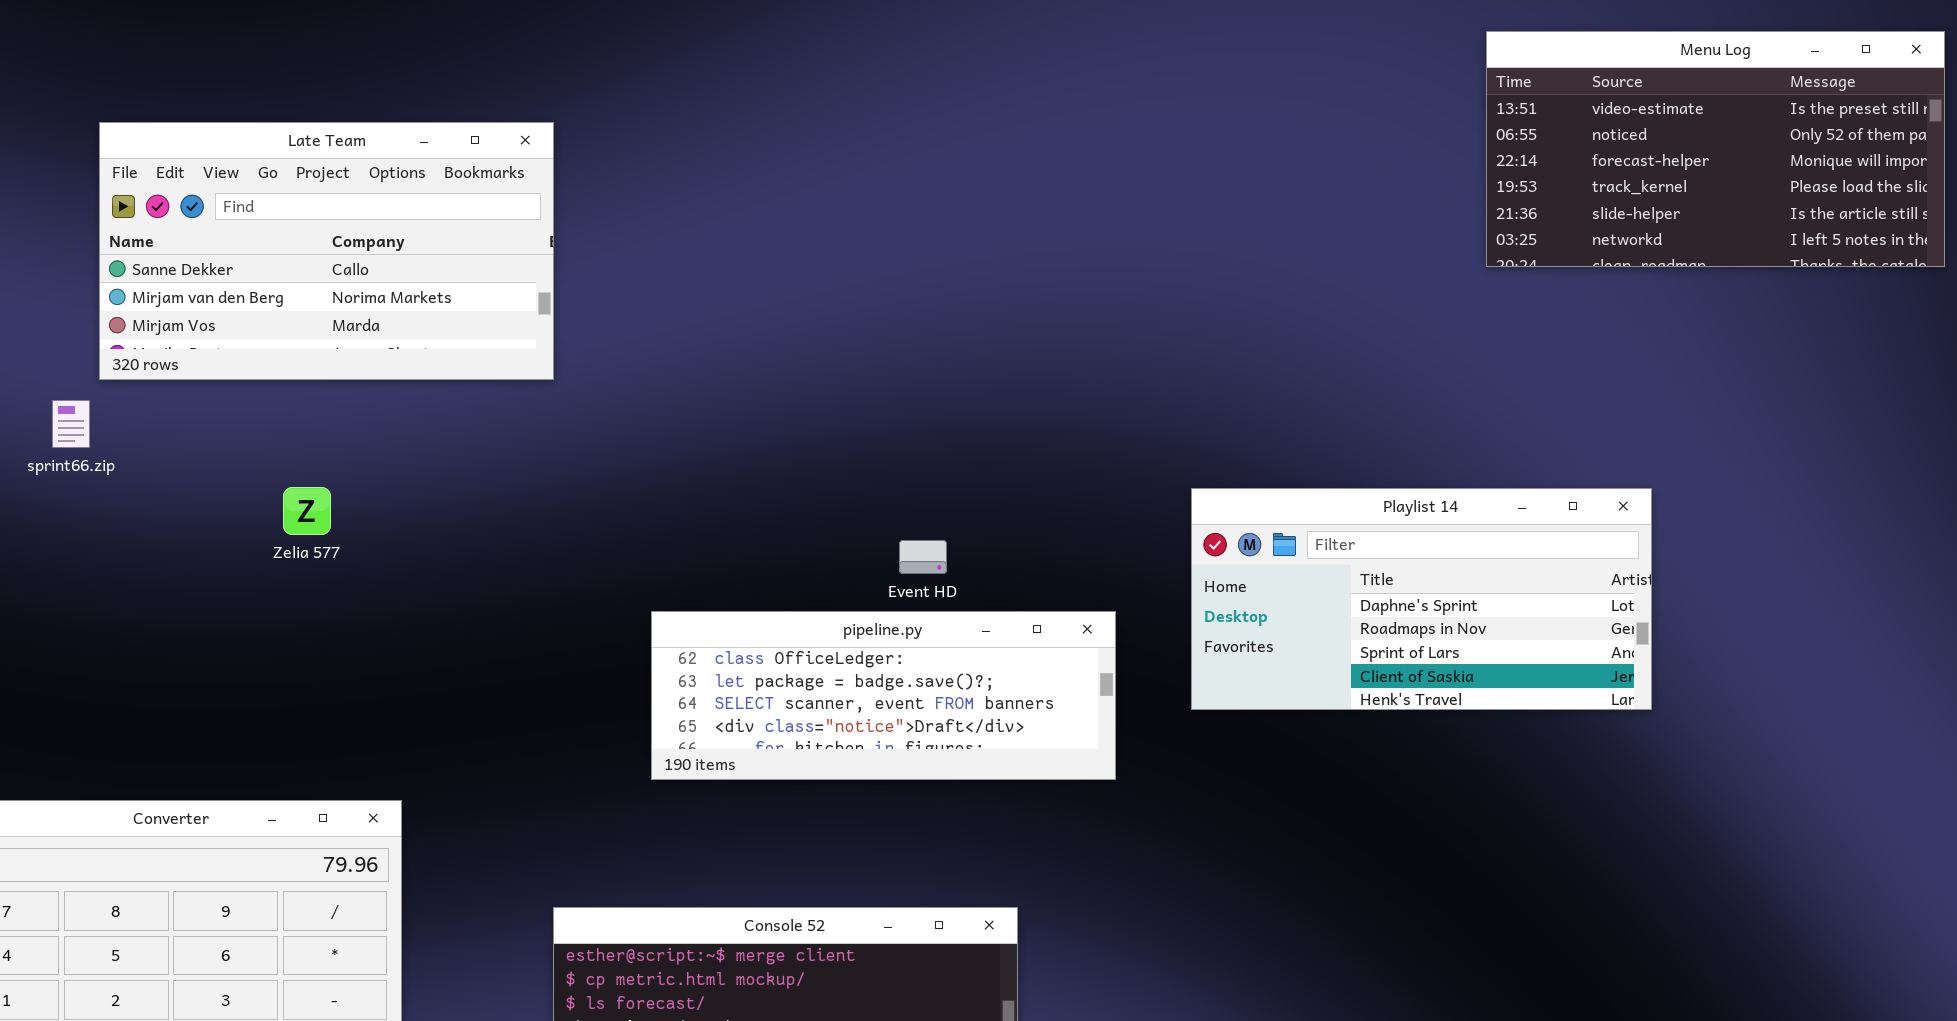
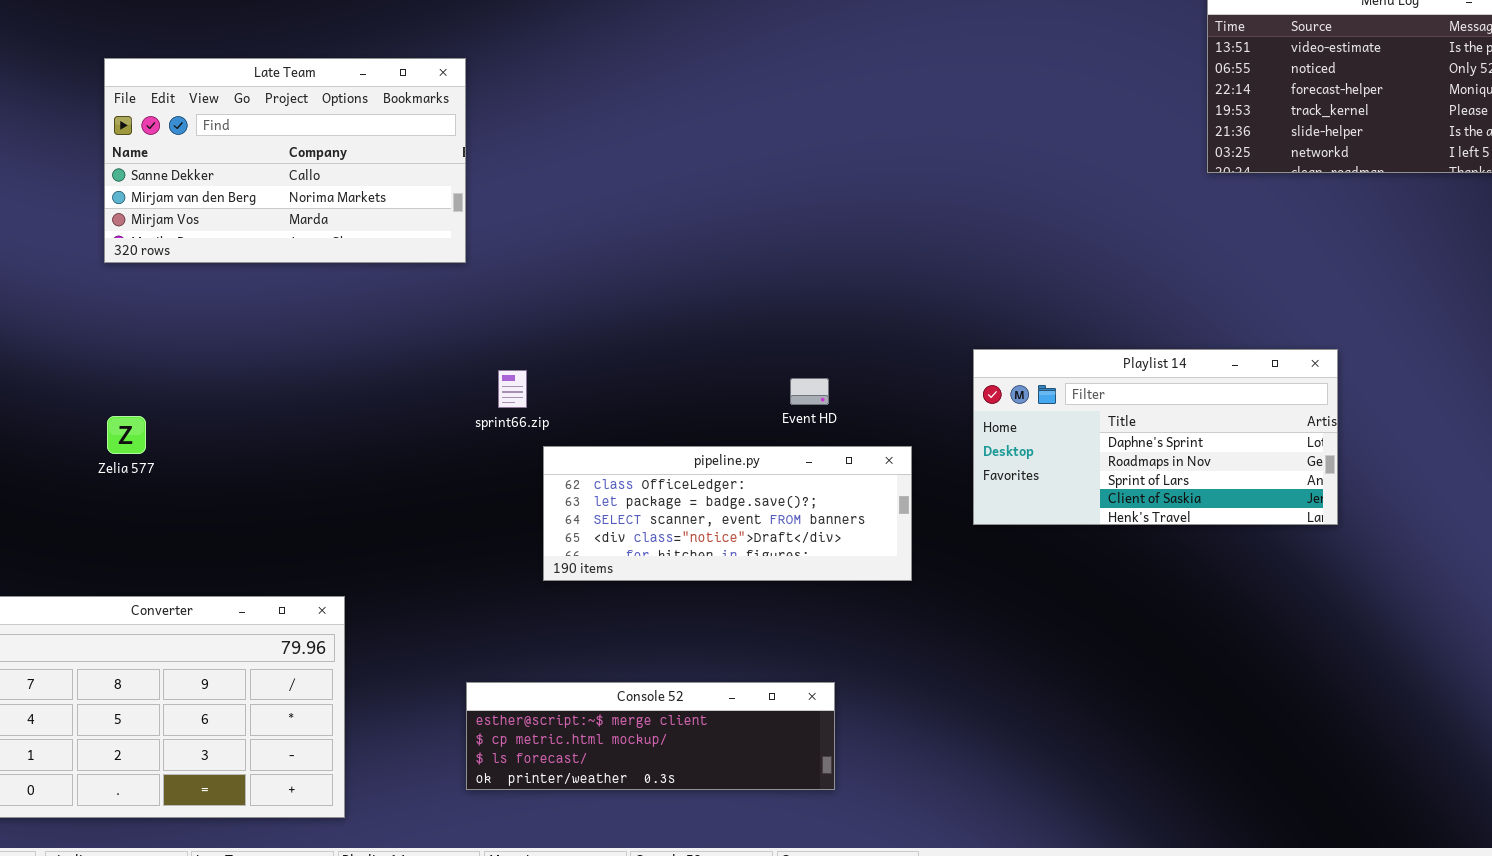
sprint66.zip: [52,400,90,448] -> [498,370,527,408], moved
Zelia 577: [283,487,331,535] -> [107,416,146,454], moved
Event HD: [899,540,947,574] -> [790,378,829,405], moved

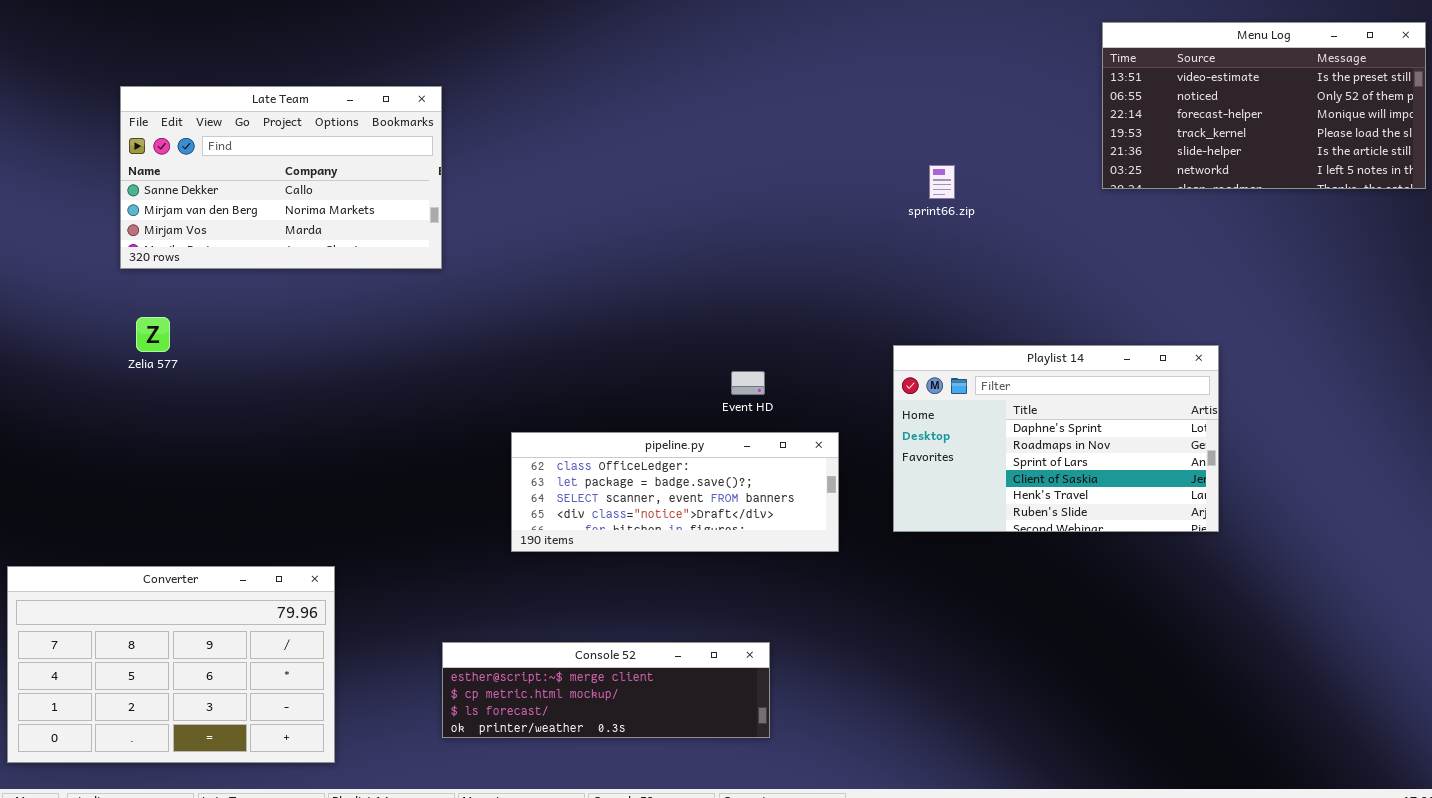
Playlist 14: [973,349,1338,525] -> [893,345,1219,532], resized
sprint66.zip: [498,370,527,408] -> [929,165,955,199], moved
Zelia 577: [107,416,146,454] -> [136,317,170,352], moved

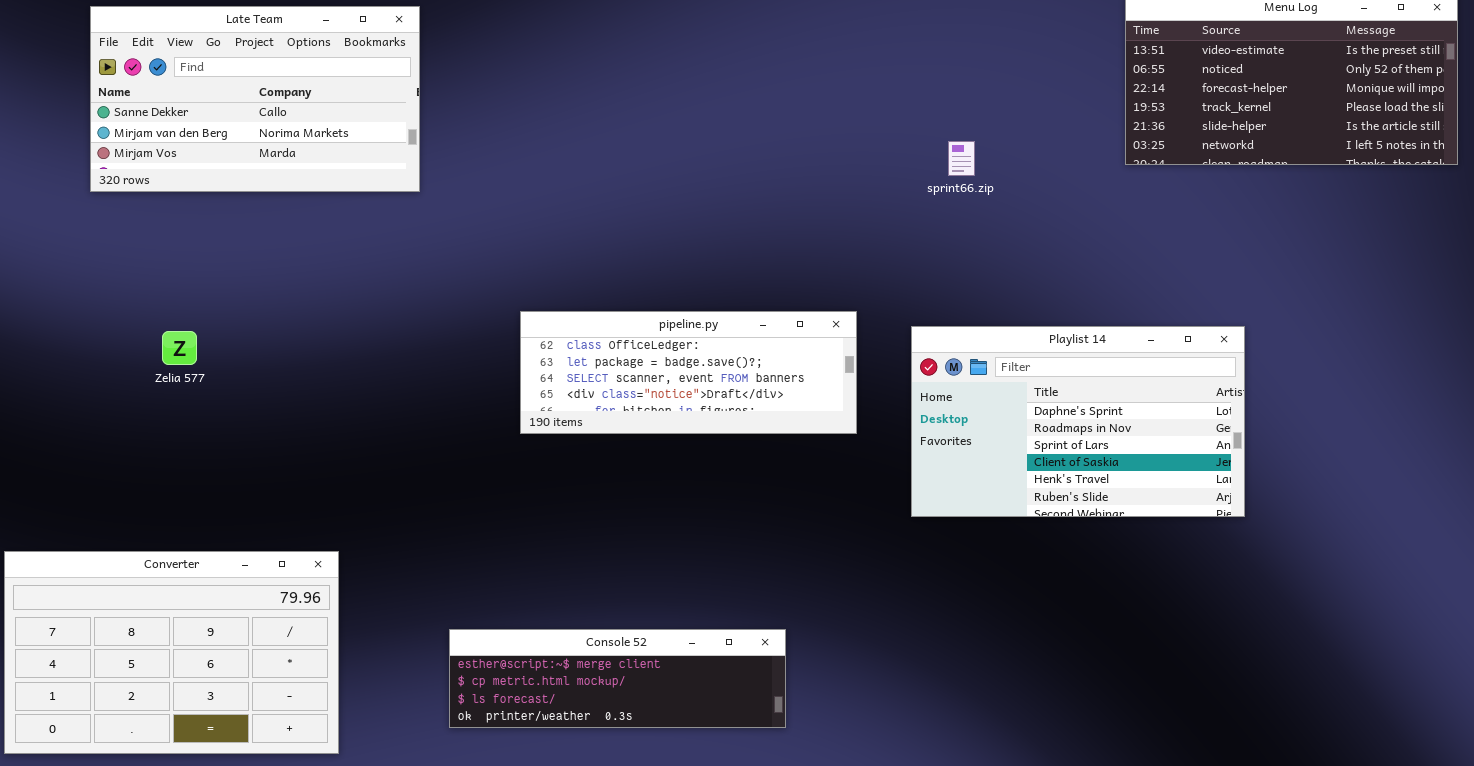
Late Team: [120,86,442,269] -> [90,6,420,192], moved
Zelia 577: [136,317,170,352] -> [162,331,197,365], moved
pipeline.py: [511,432,839,552] -> [520,311,857,434], moved

